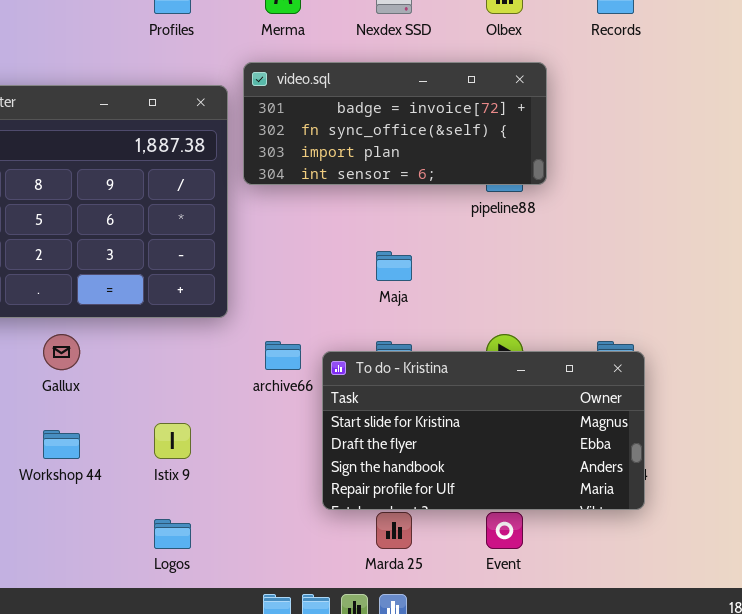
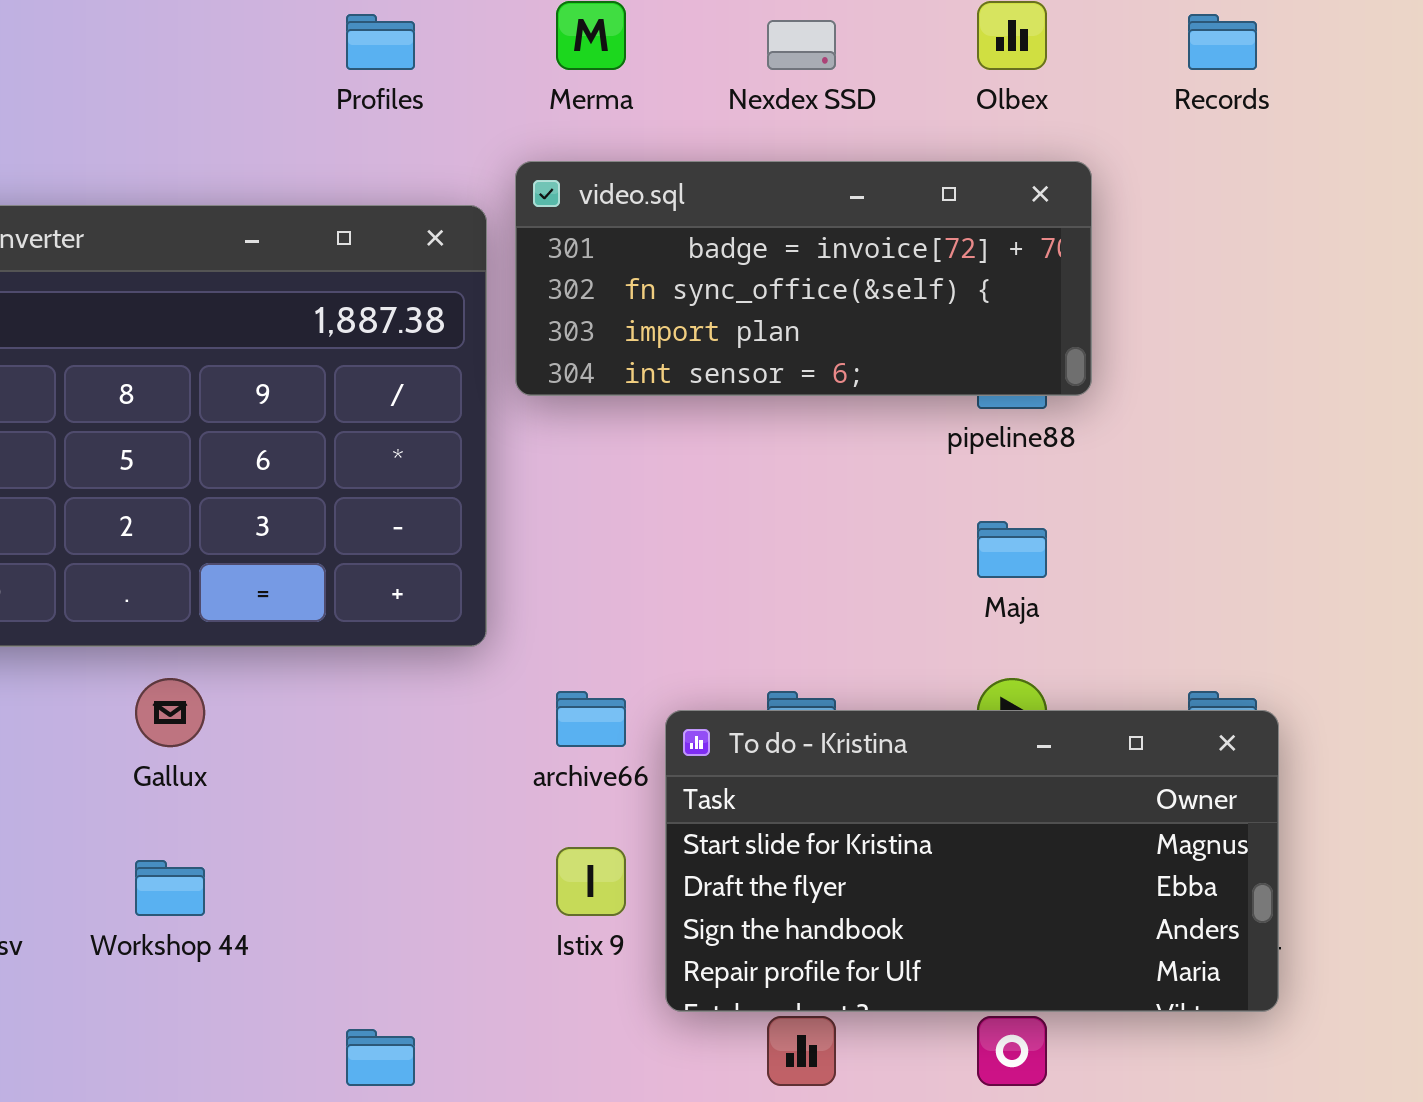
Maja: [376,251,412,281] -> [977,521,1047,578], moved
Istix 9: [154,423,191,459] -> [556,847,626,916], moved

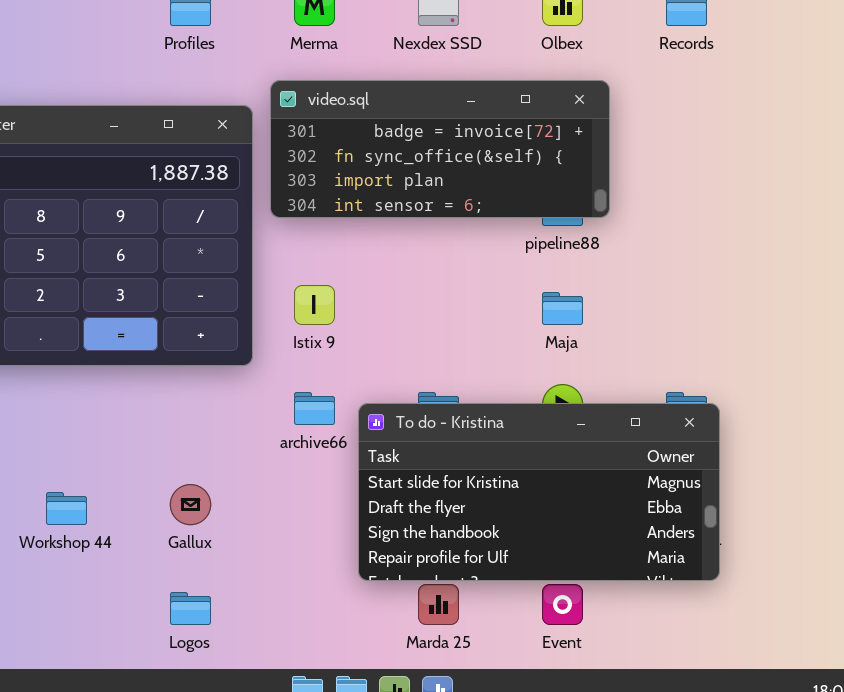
Gallux: [135,678,205,747] -> [170,484,211,525], moved
Istix 9: [556,847,626,916] -> [294,285,335,325], moved

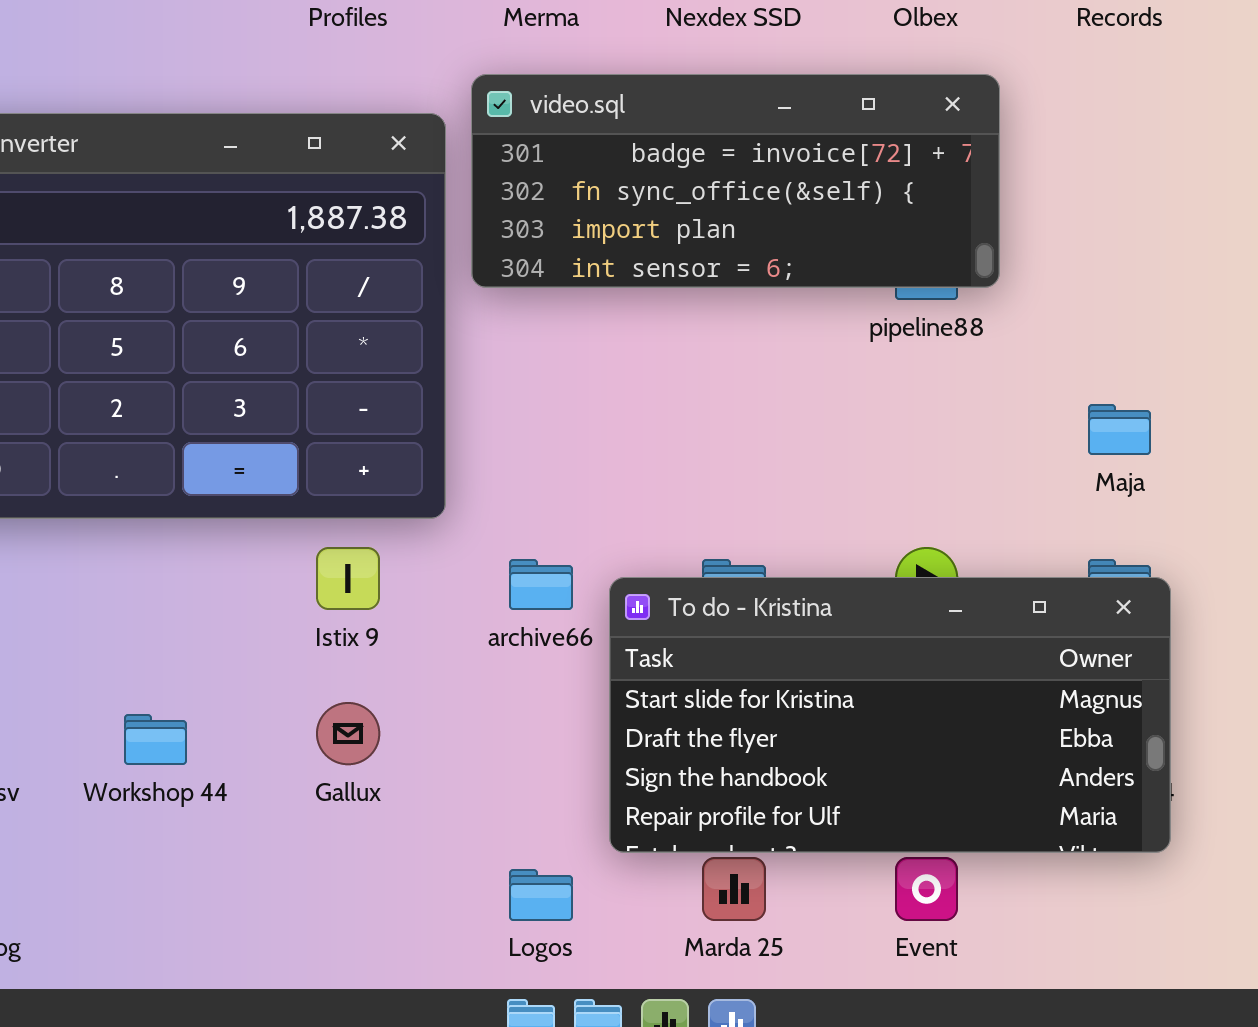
Istix 9: [294,285,335,325] -> [316,547,380,610], moved
Maja: [542,292,583,325] -> [1088,404,1151,455], moved
Logos: [170,592,211,625] -> [509,869,573,921], moved

